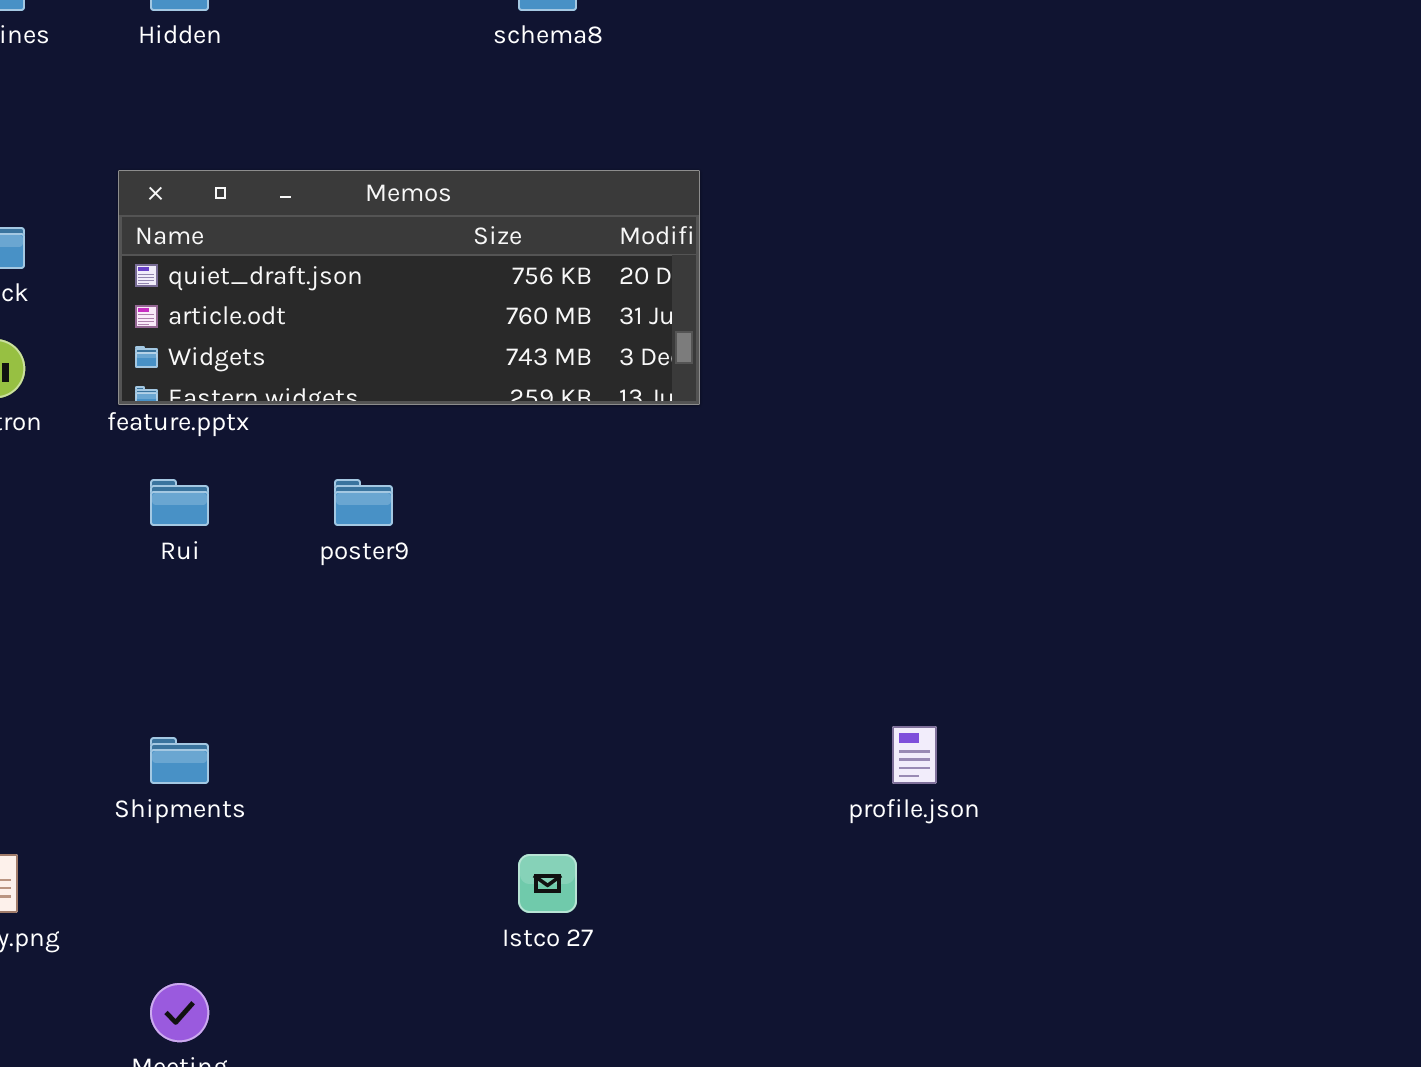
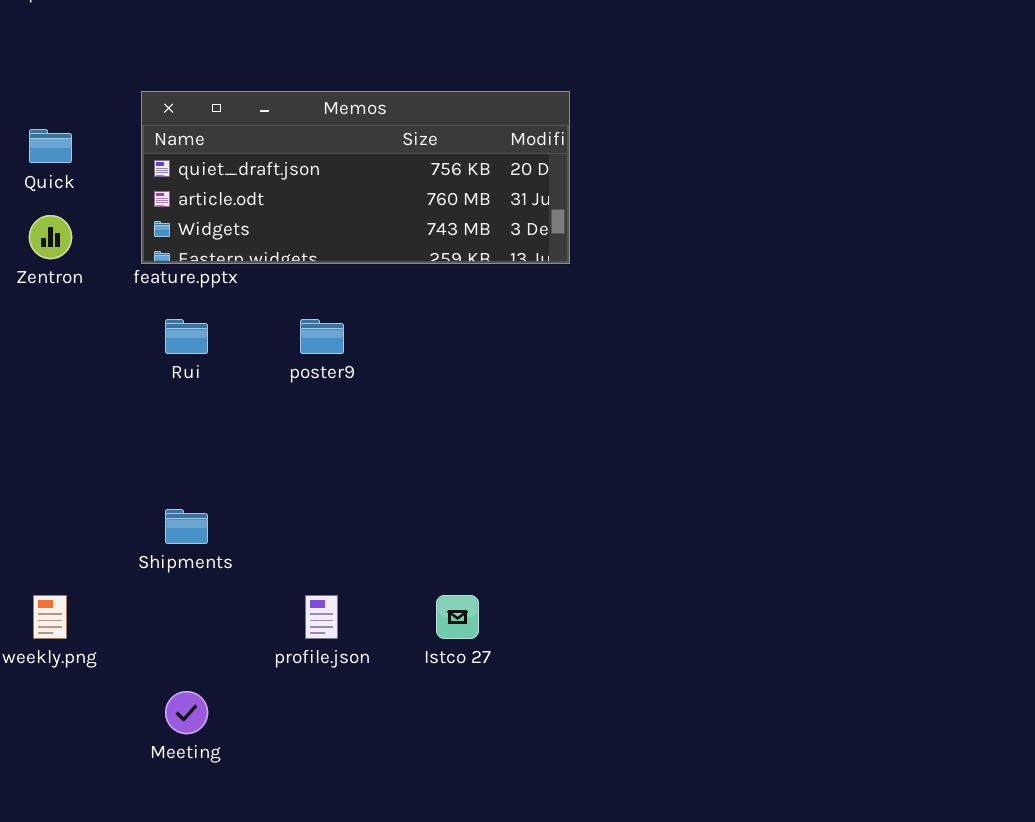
profile.json: [892,726,937,784] -> [305,595,338,639], moved

